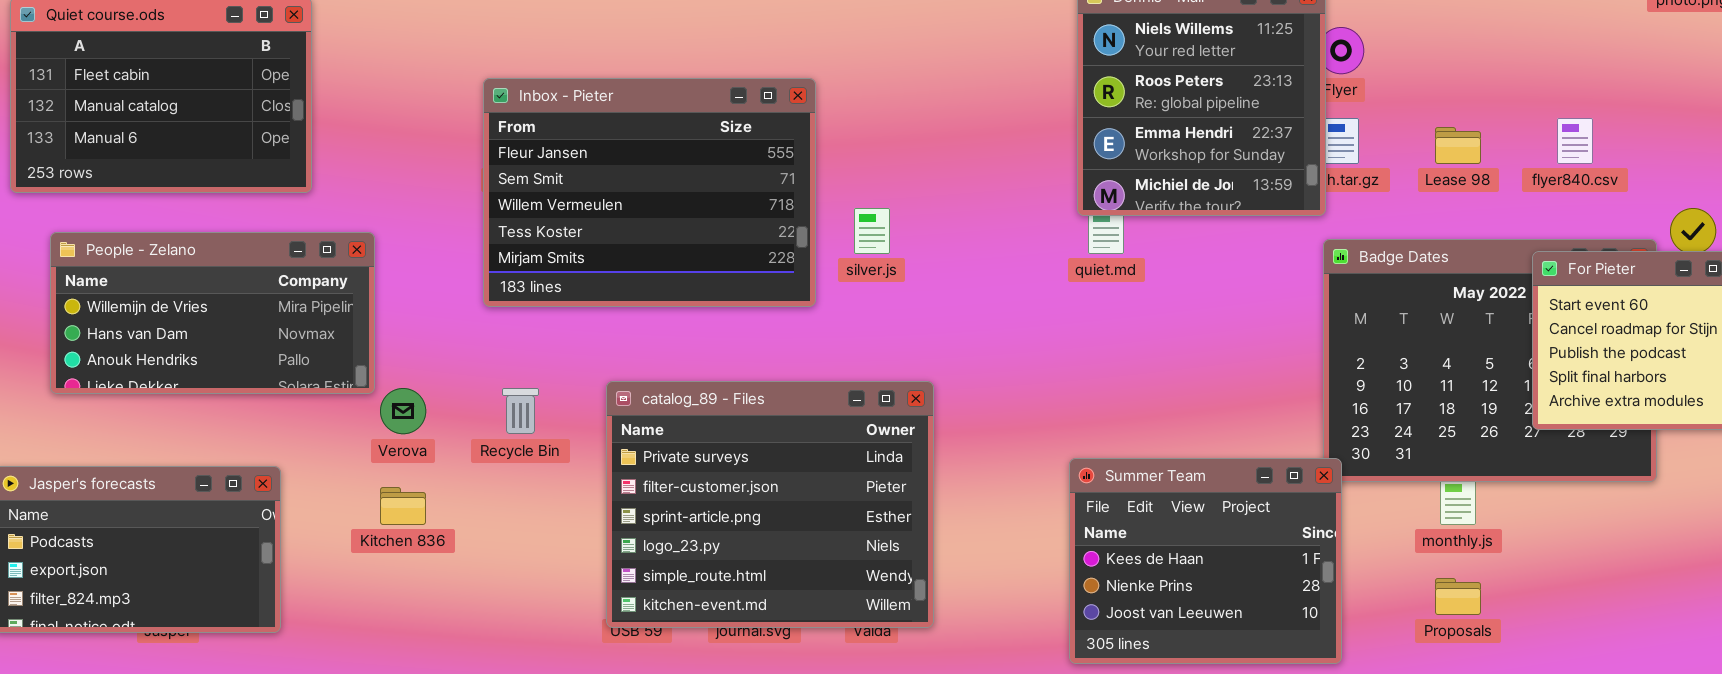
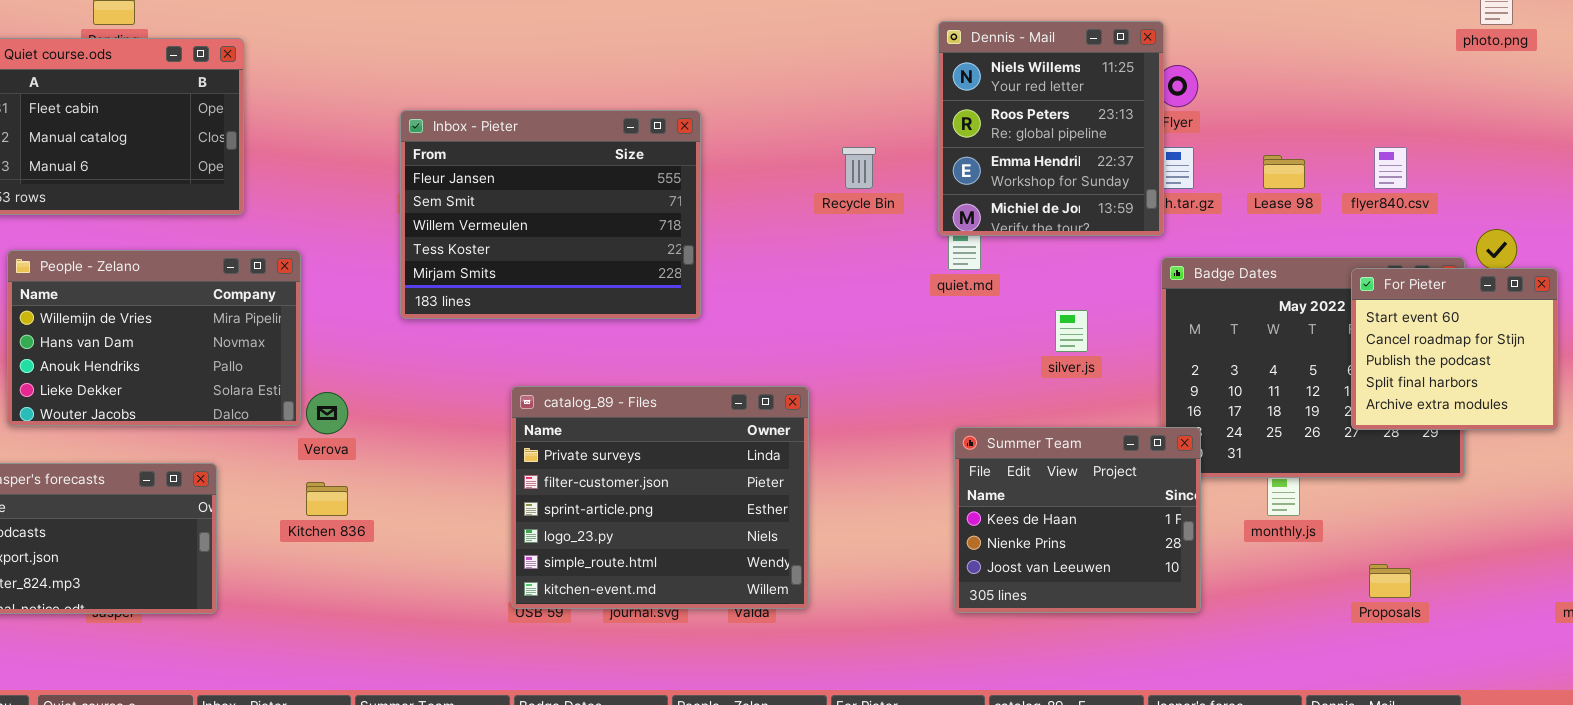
silver.js: [854,208,890,254] -> [1055,310,1088,352], moved
People - Zelano: [50,232,375,394] -> [7,250,301,426], resized
Recycle Bin: [502,388,539,434] -> [842,147,876,189], moved
Summer Team: [1069,458,1342,664] -> [954,427,1201,613], moved
Proposals: [1435,578,1481,615] -> [1369,564,1411,598], moved

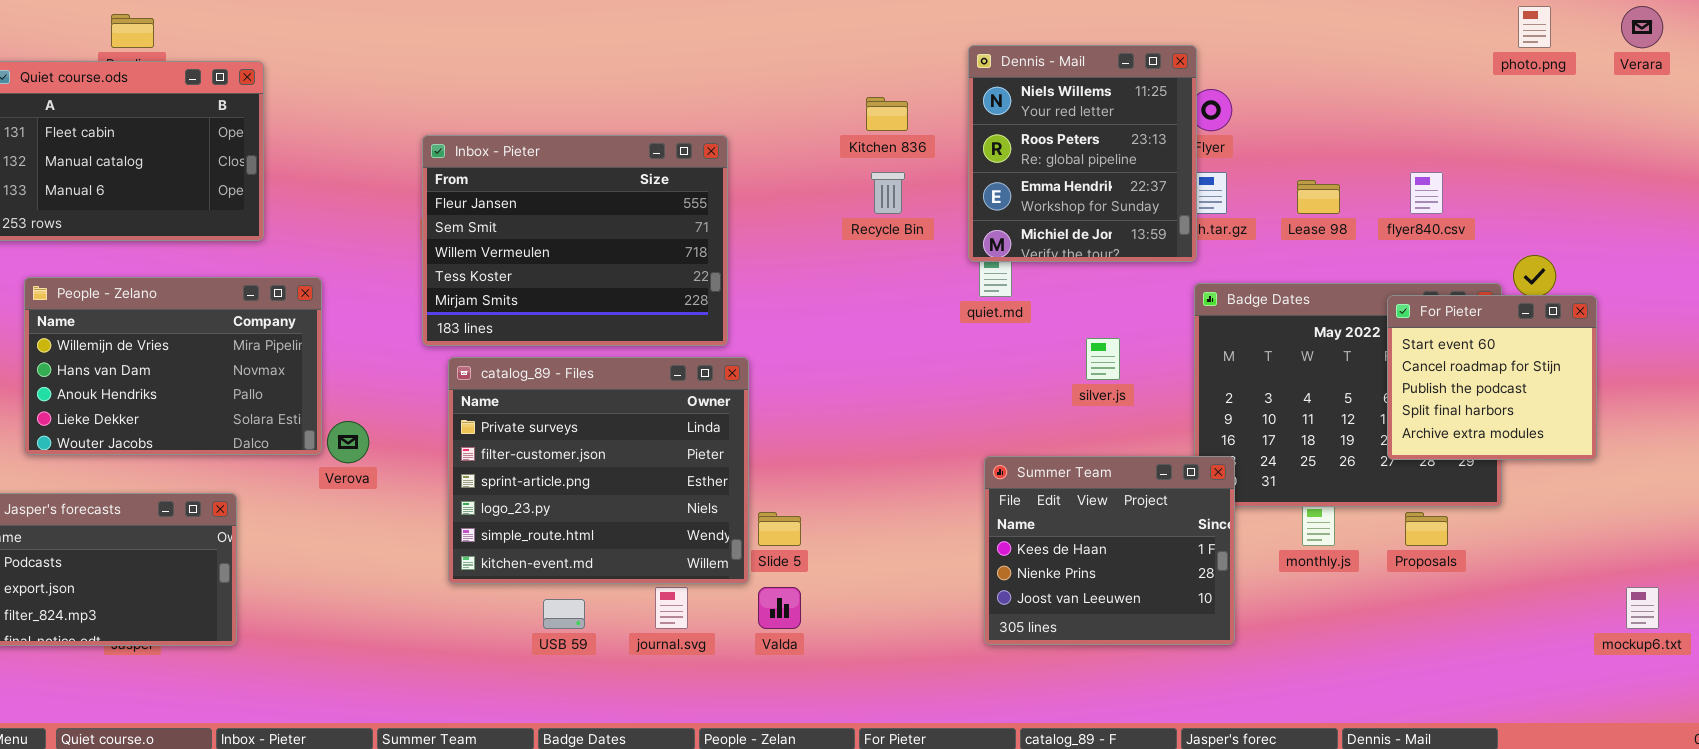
catalog_89 - Files: [511,386,809,609] -> [448,357,749,584], moved
Kitchen 836: [306,482,348,516] -> [866,97,908,131], moved
Proposals: [1369,564,1411,598] -> [1405,512,1448,546], moved

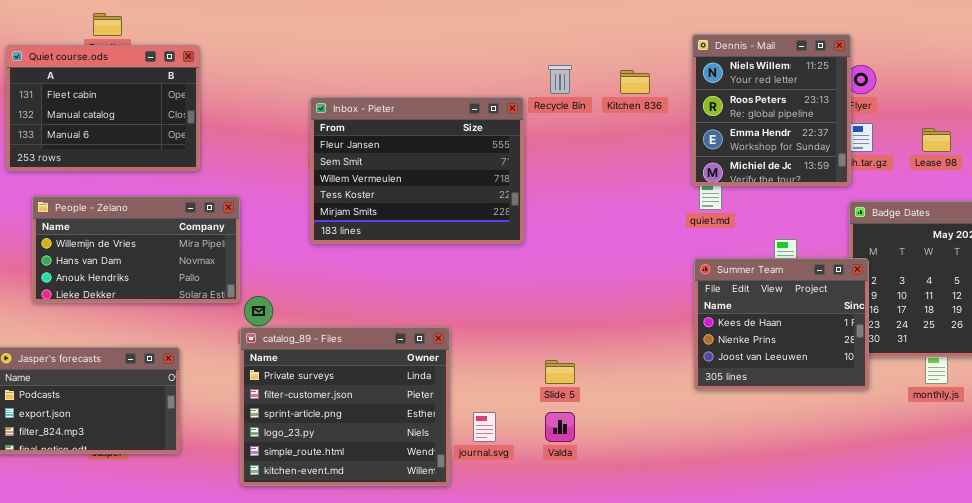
Recycle Bin: [871,172,905,214] -> [548,65,572,94], moved
People - Zelano: [24,277,322,455] -> [32,196,240,303], resized
catalog_89 - Files: [448,357,749,584] -> [240,327,450,486], moved
Summer Team: [984,456,1235,645] -> [694,258,869,390], moved

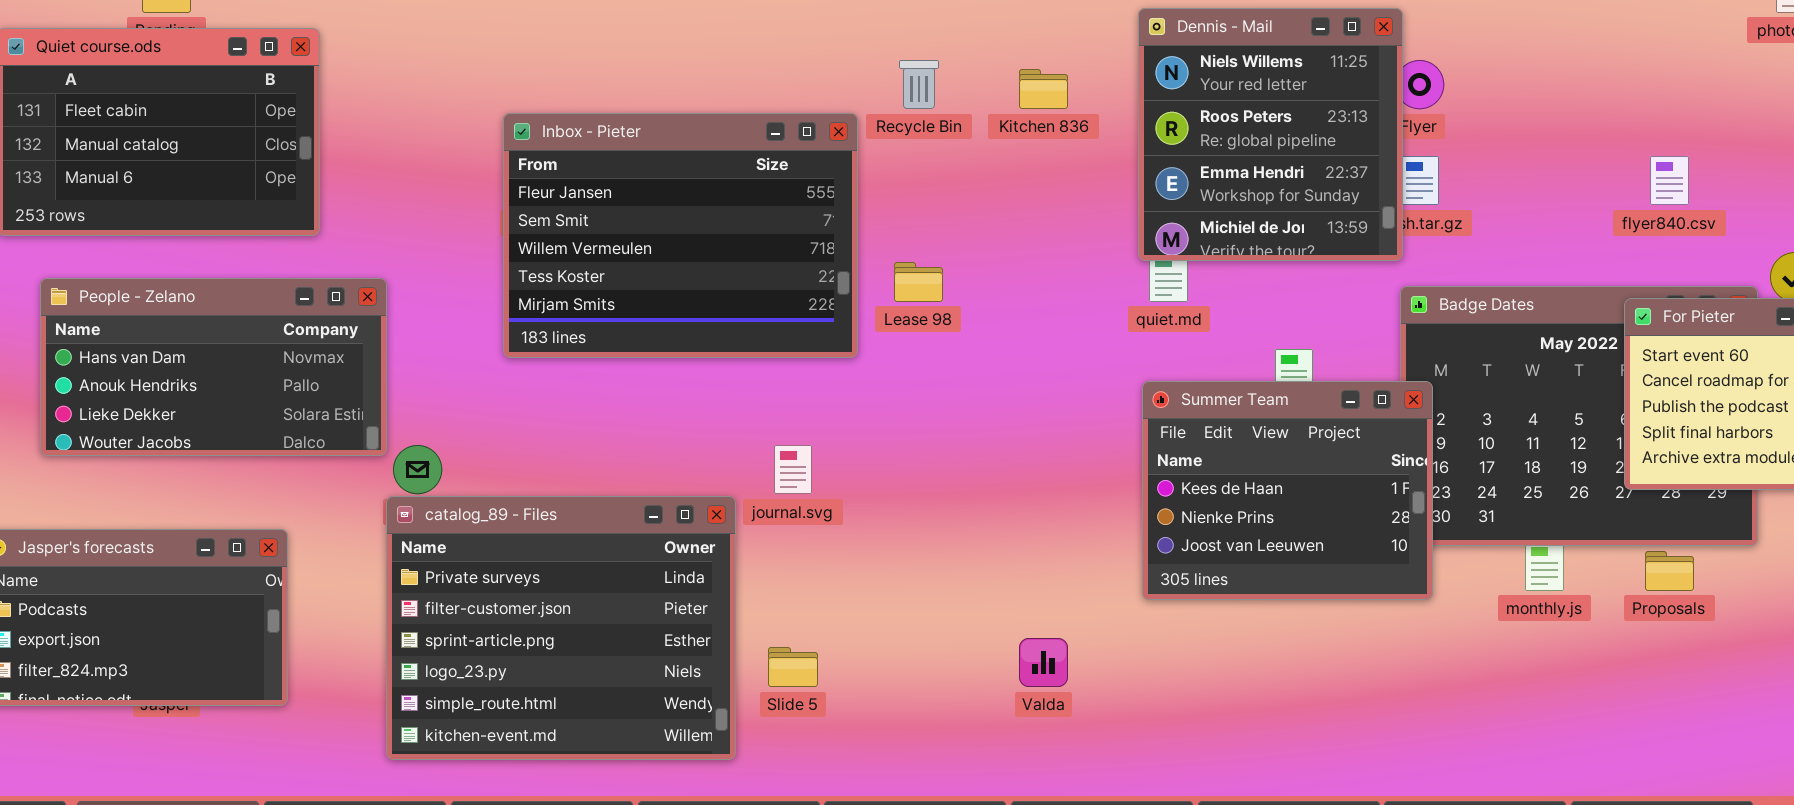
Lease 98: [922,128,951,152] -> [894,262,943,302], moved
People - Zelano: [32,196,240,303] -> [40,278,387,456], scrolled down 1 row
Slide 5: [545,360,575,384] -> [768,647,818,687], moved
journal.svg: [473,412,496,442] -> [774,445,812,494], moved
Valda: [545,412,575,442] -> [1019,638,1068,687], moved

